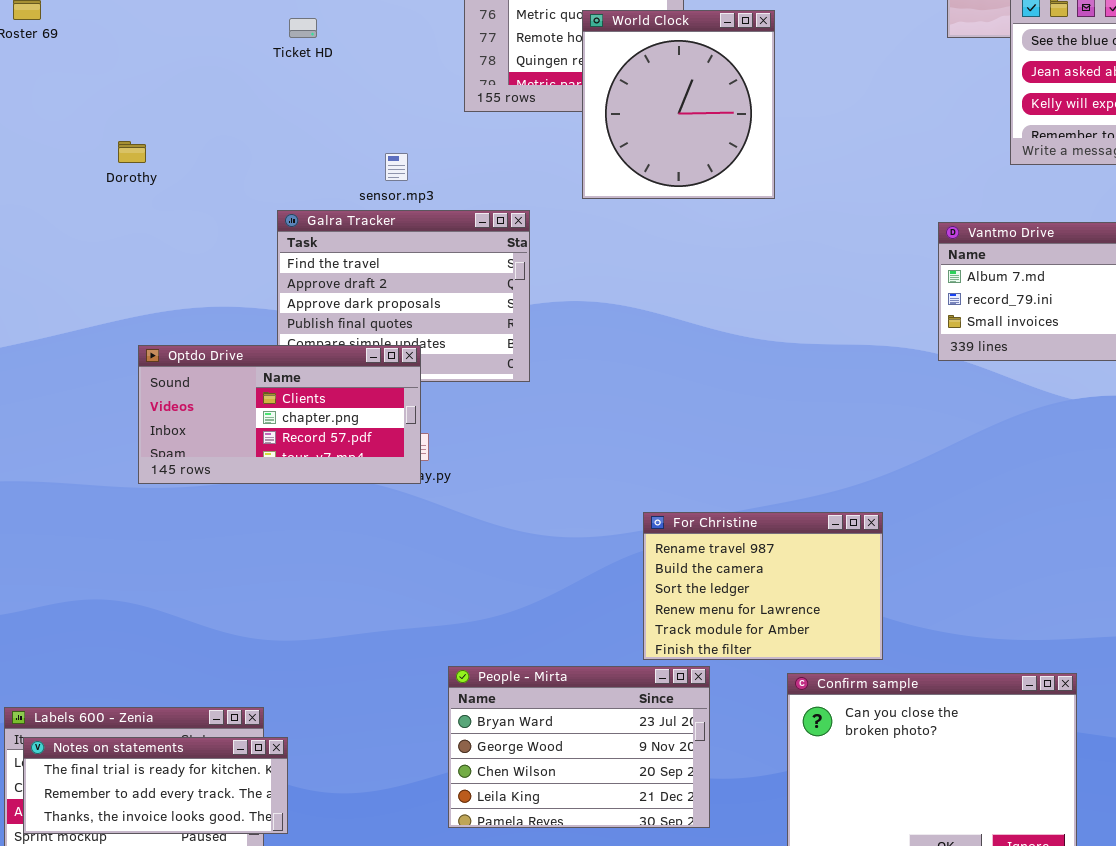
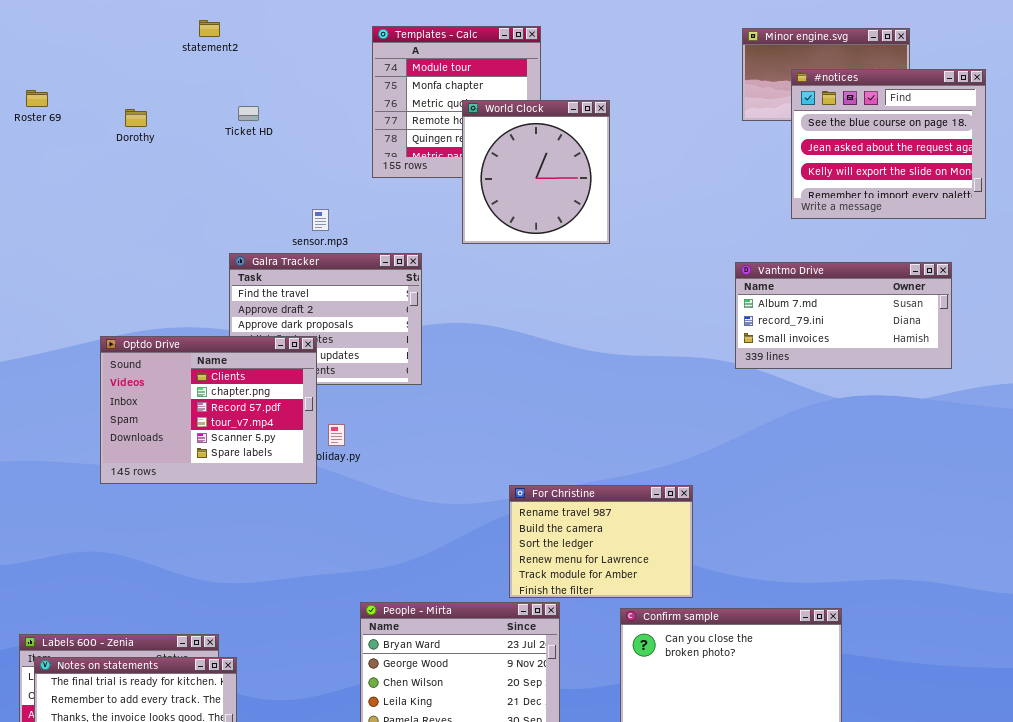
Dorothy: [118,141,146,163] -> [125,109,147,127], moved
Optdo Drive: [138,345,421,484] -> [100,336,317,484], moved, resized

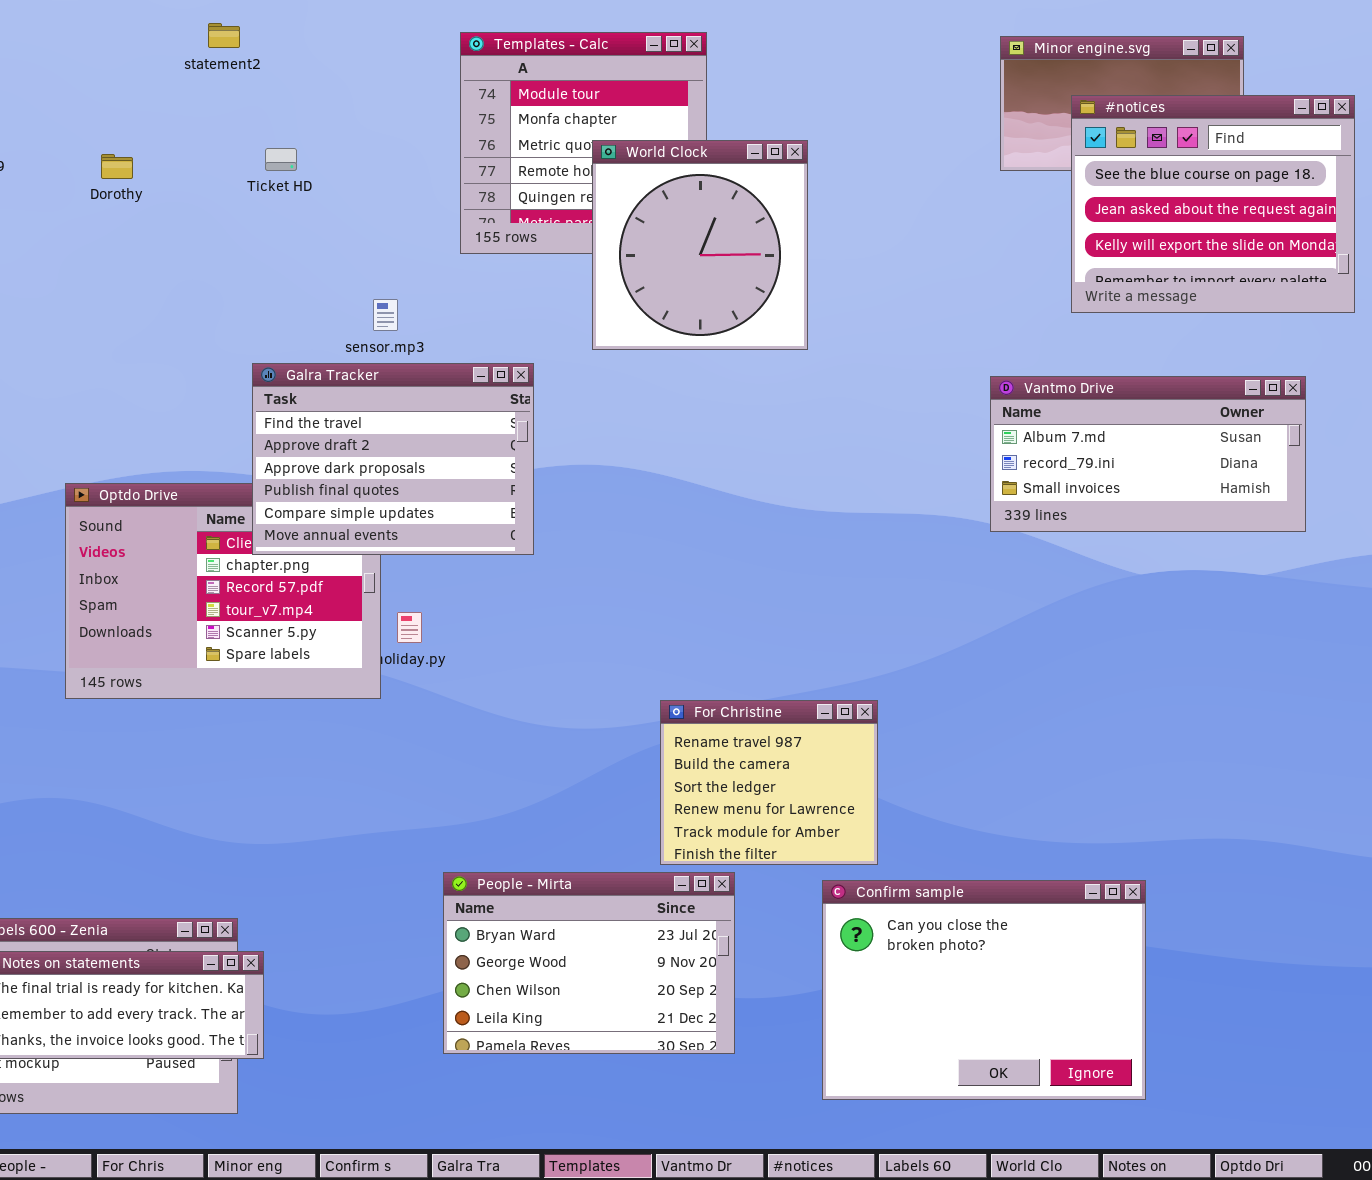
Galra Tracker: [229,253,422,385] -> [252,363,534,555], raised
For Christine: [509,485,693,598] -> [660,700,878,865], resized

